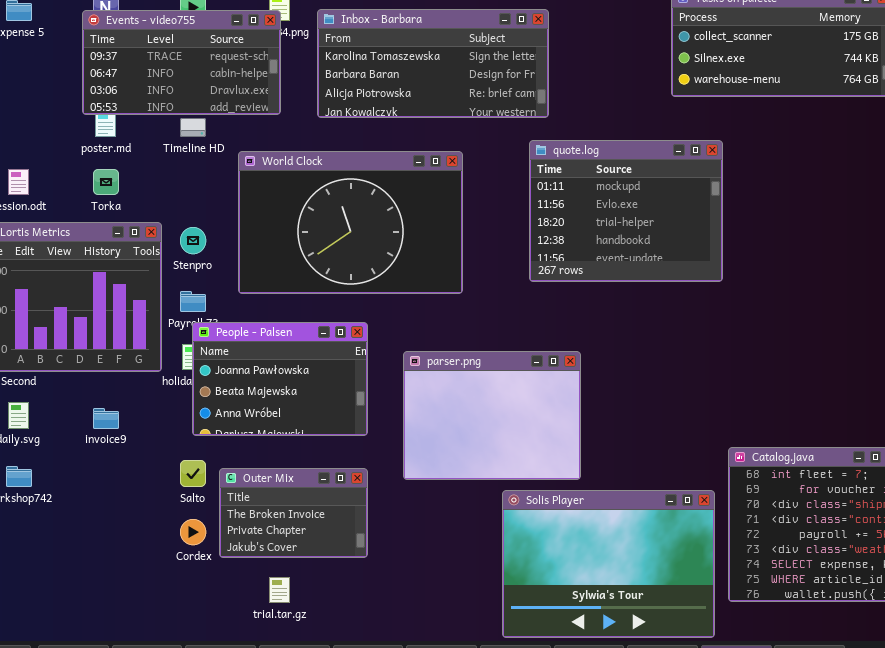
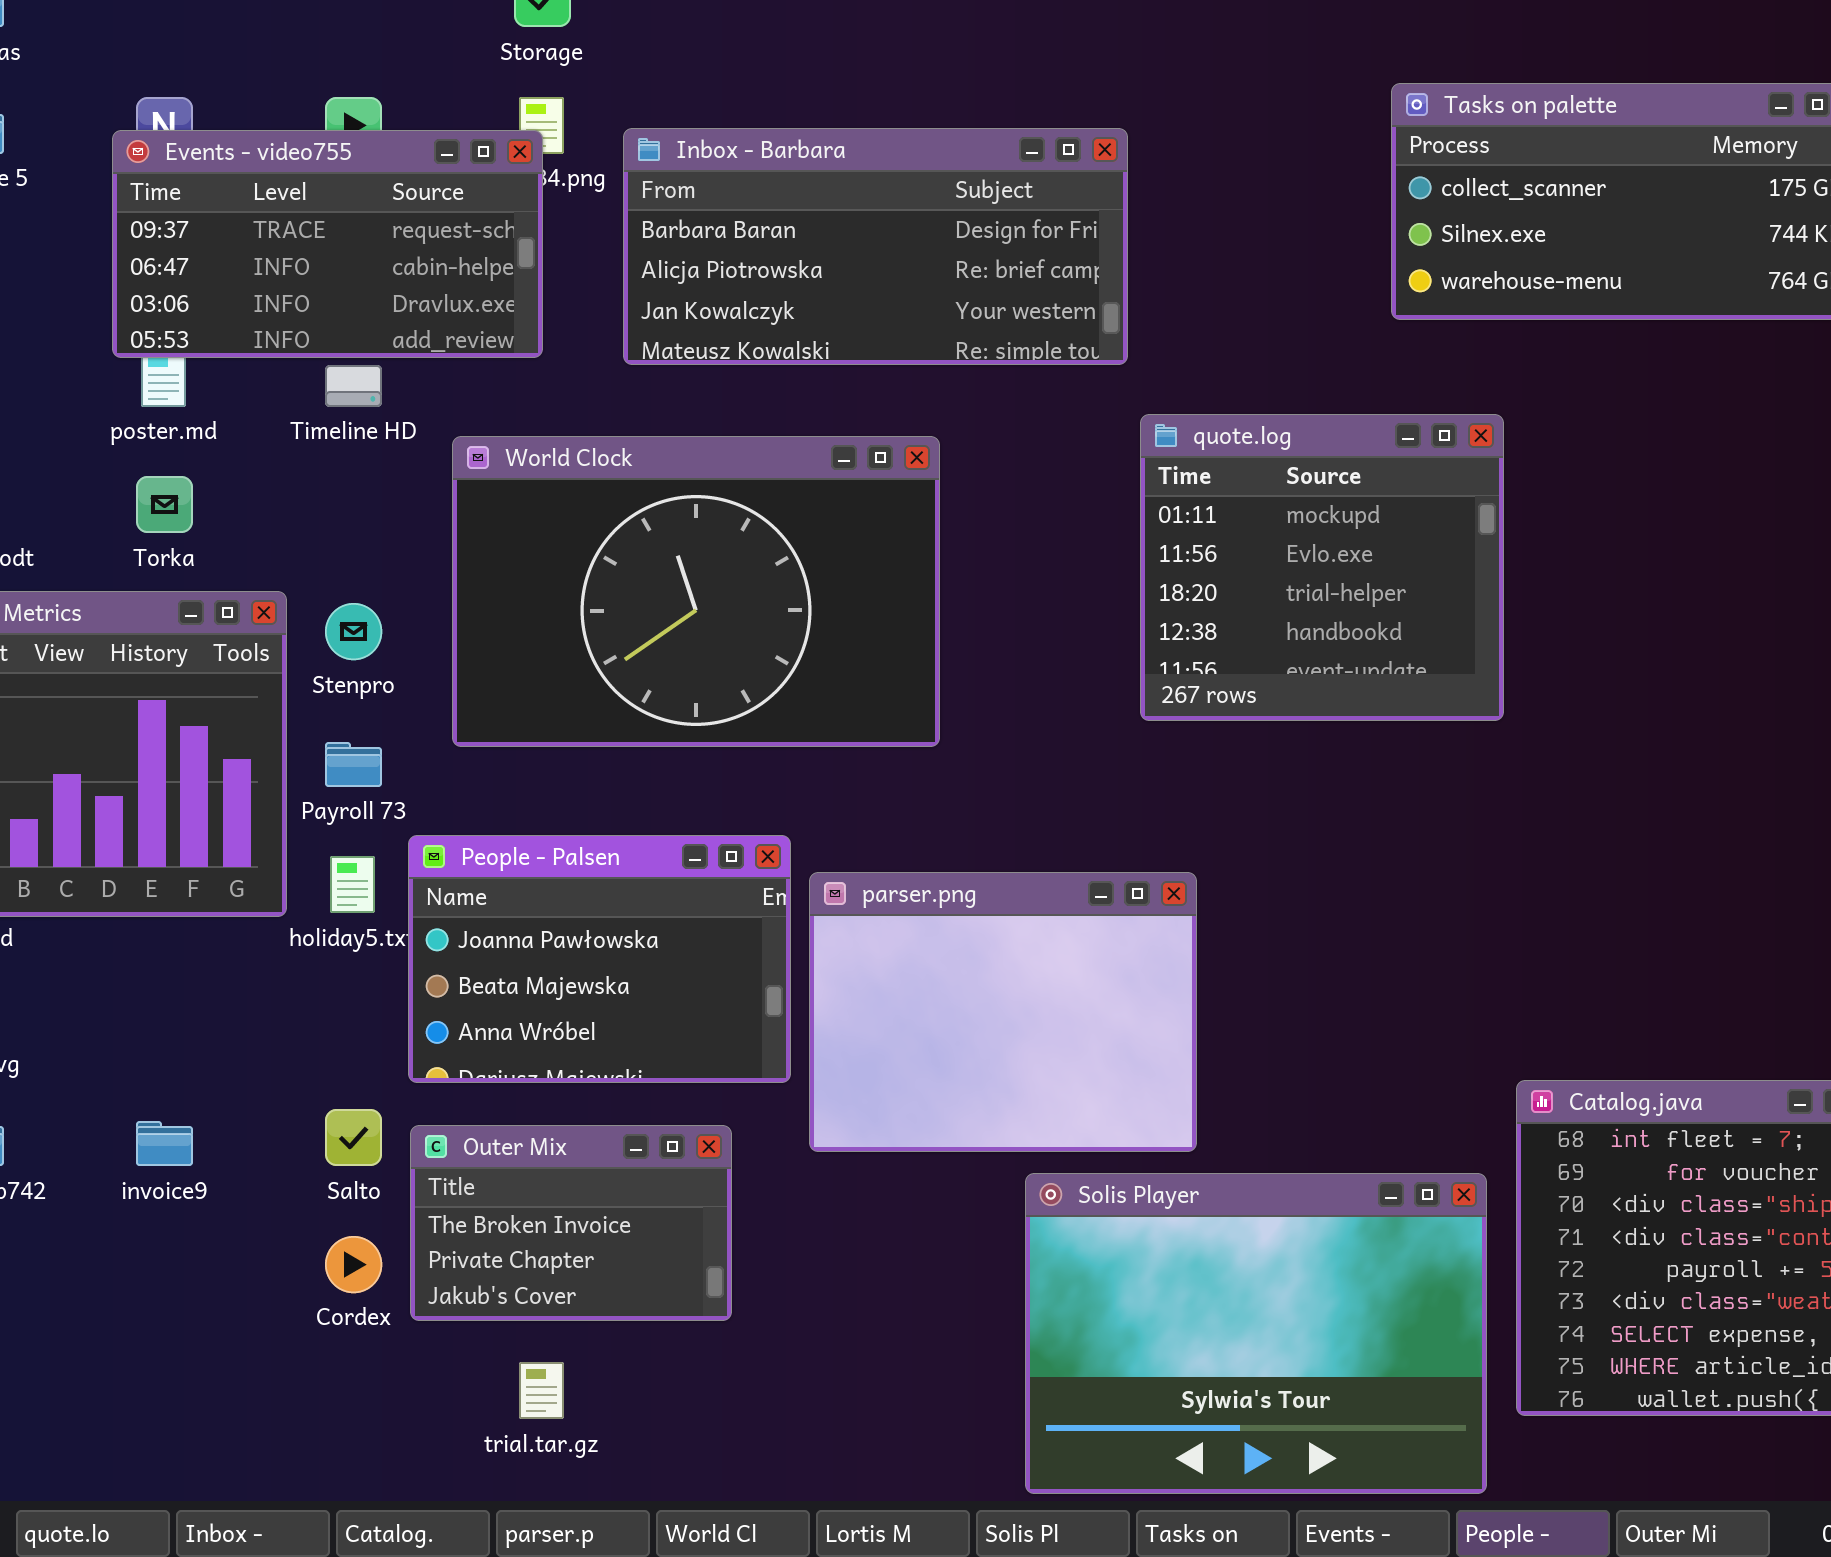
Inbox - Barbara: [317,9,549,118] -> [623,128,1128,365], scrolled down 1 row
quote.log: [529,140,723,282] -> [1140,414,1504,721], resized
People - Palsen: [192,322,368,436] -> [408,835,791,1083], moved
invoice9: [93,408,119,429] -> [136,1121,193,1166], moved

